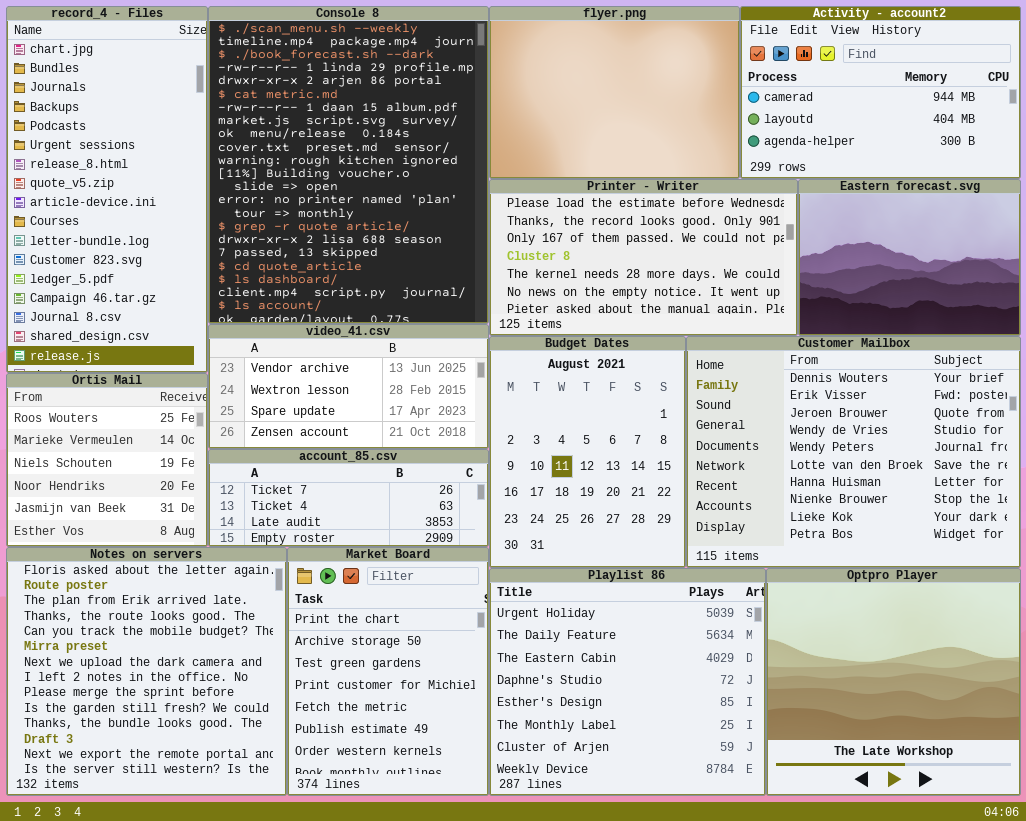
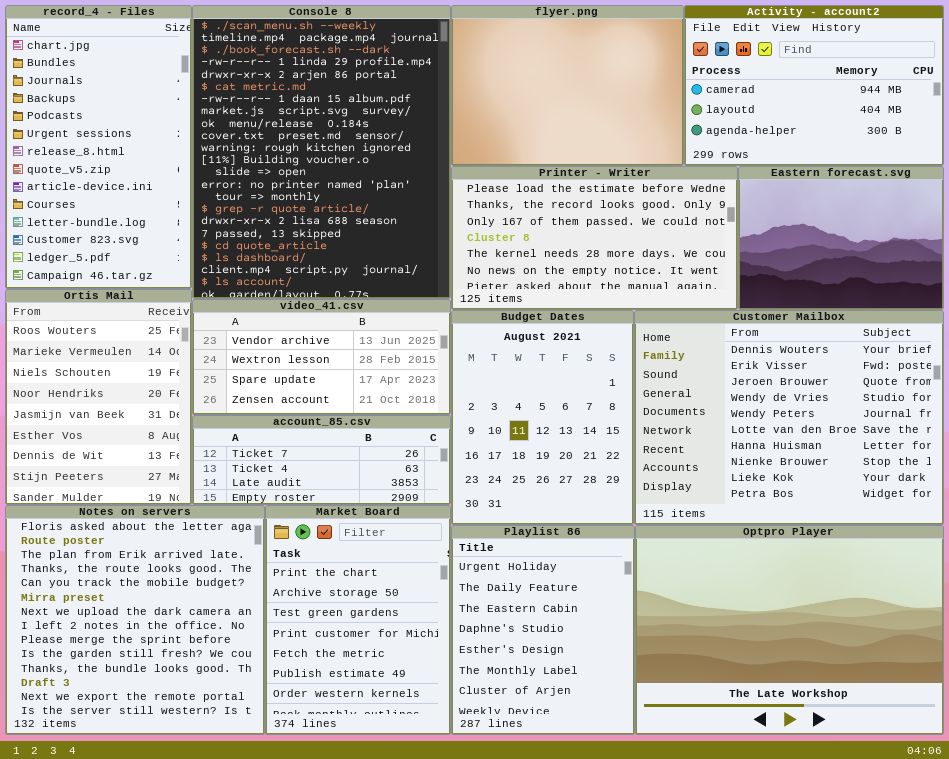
record_4 - Files: [6,6,208,373] -> [5,5,192,289], resized
Ortis Mail: [6,373,208,547] -> [5,289,192,505], resized
Playlist 86: [489,568,766,796] -> [451,525,635,735], resized
Optpro Player: [766,568,1021,796] -> [635,525,944,735], resized

